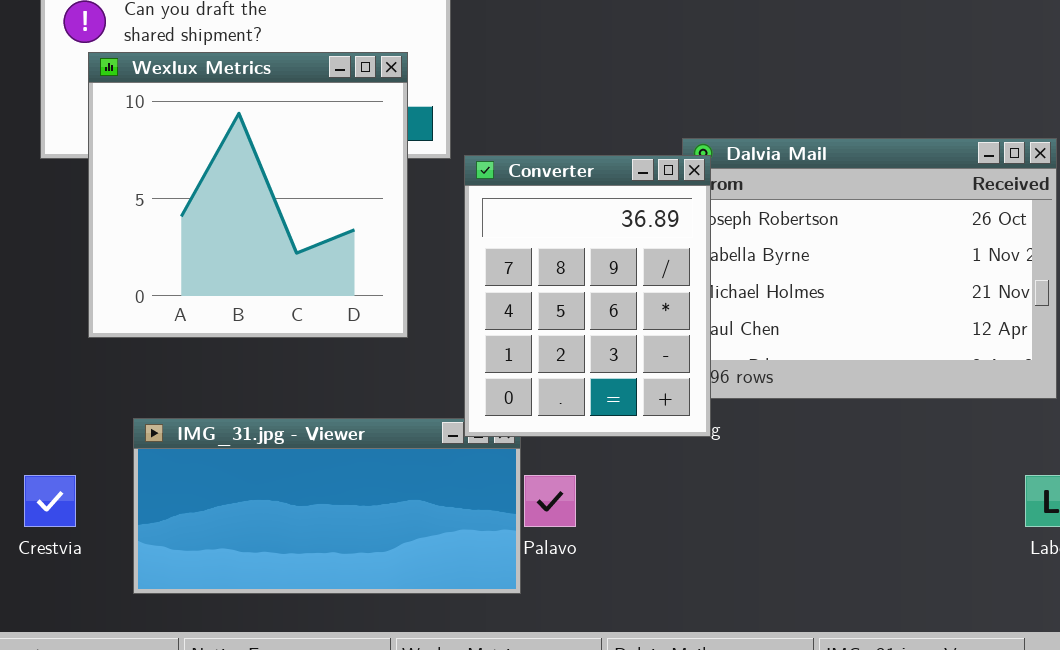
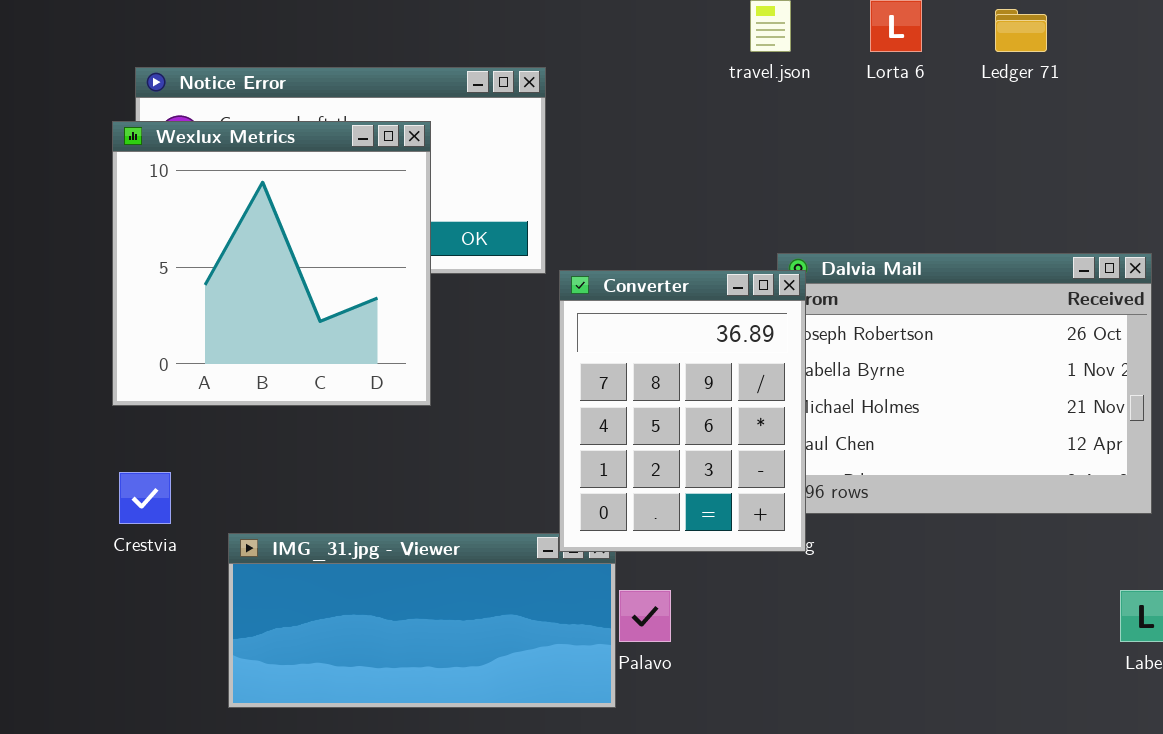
Wexlux Metrics: [88,52,408,338] -> [112,121,431,406], moved
Crestvia: [24,475,76,527] -> [119,472,171,524], moved

